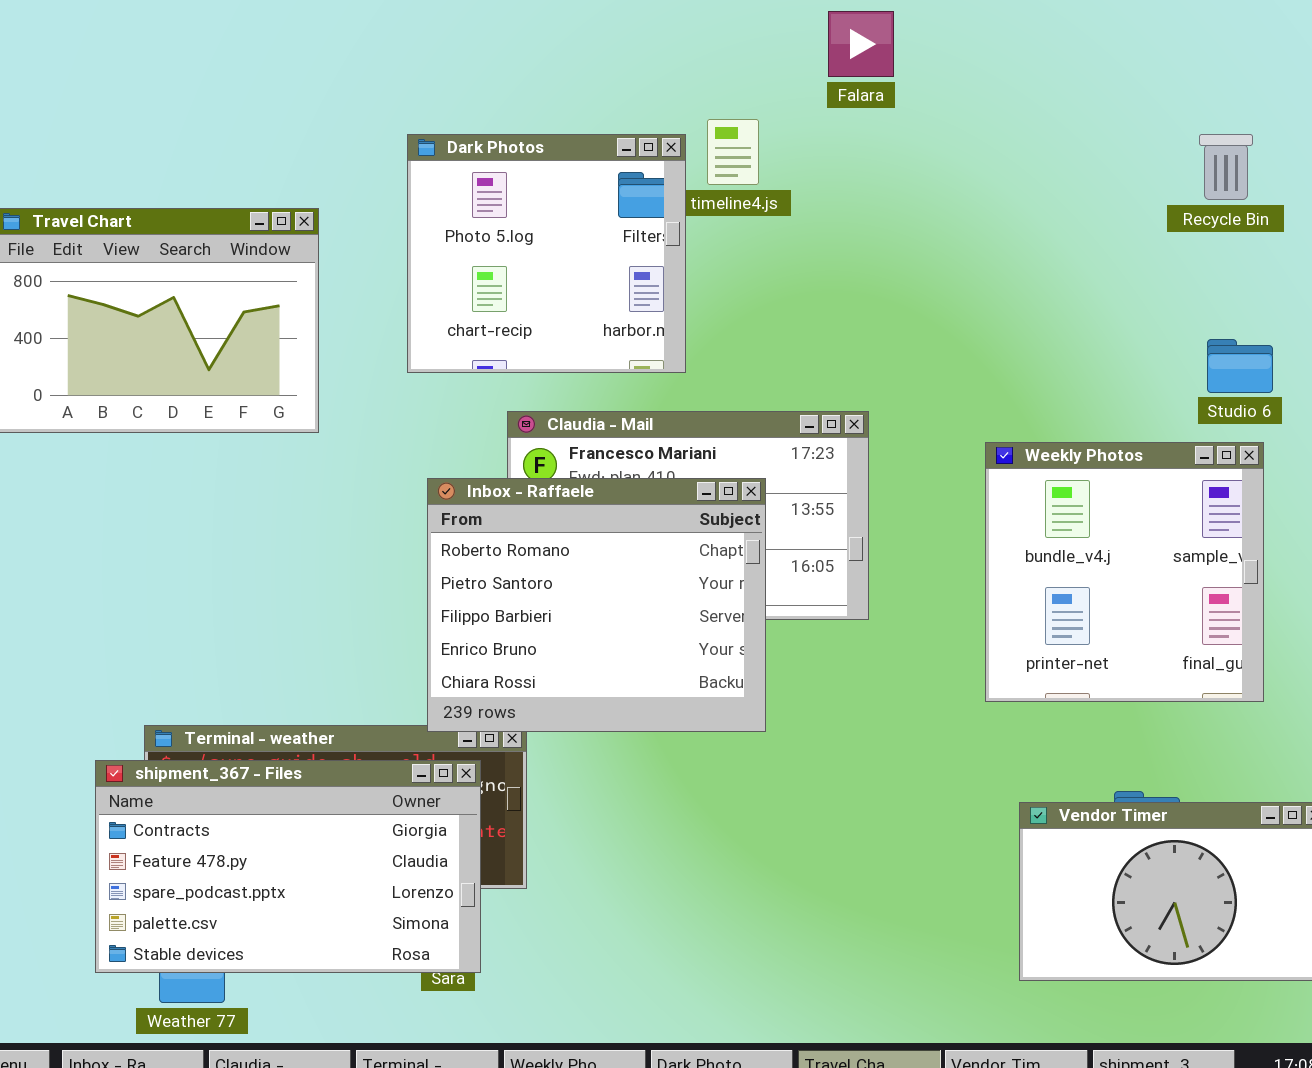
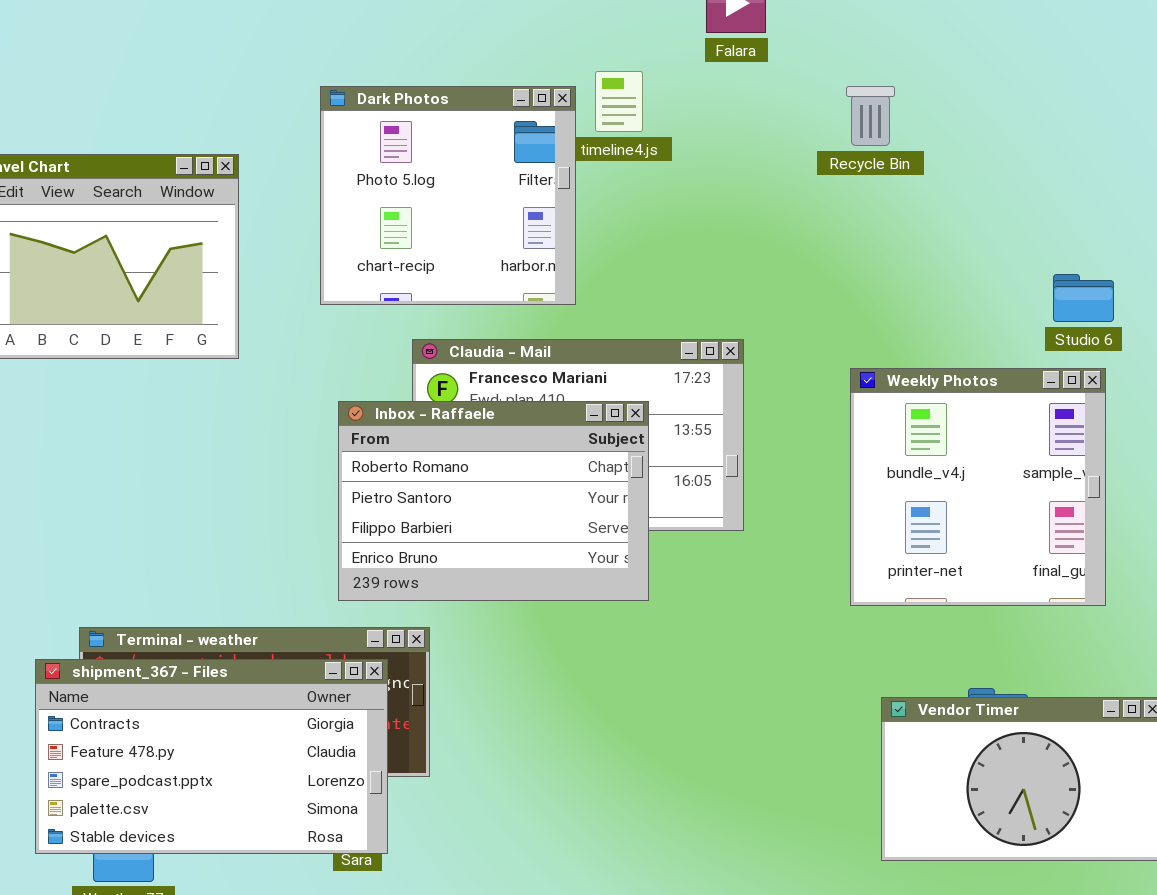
Recycle Bin: [1199,134,1253,200] -> [846,86,895,146], moved
Inbox - Raffaele: [427,478,766,732] -> [338,401,649,601], resized

